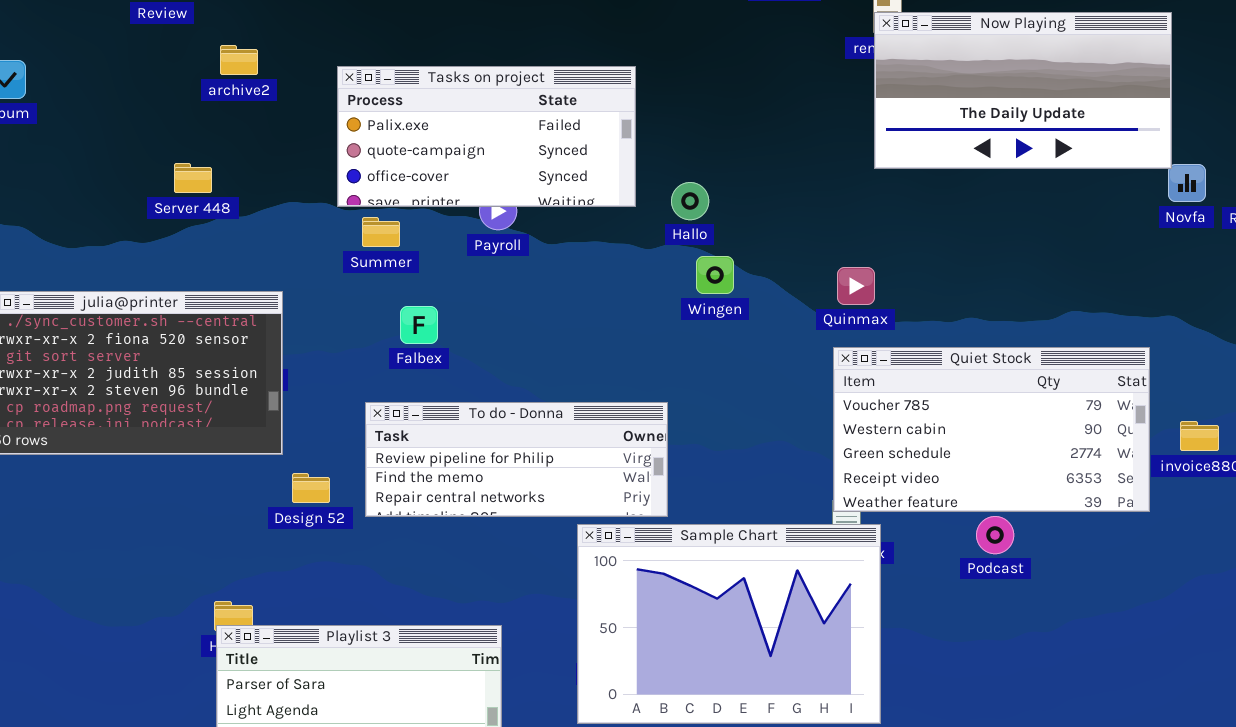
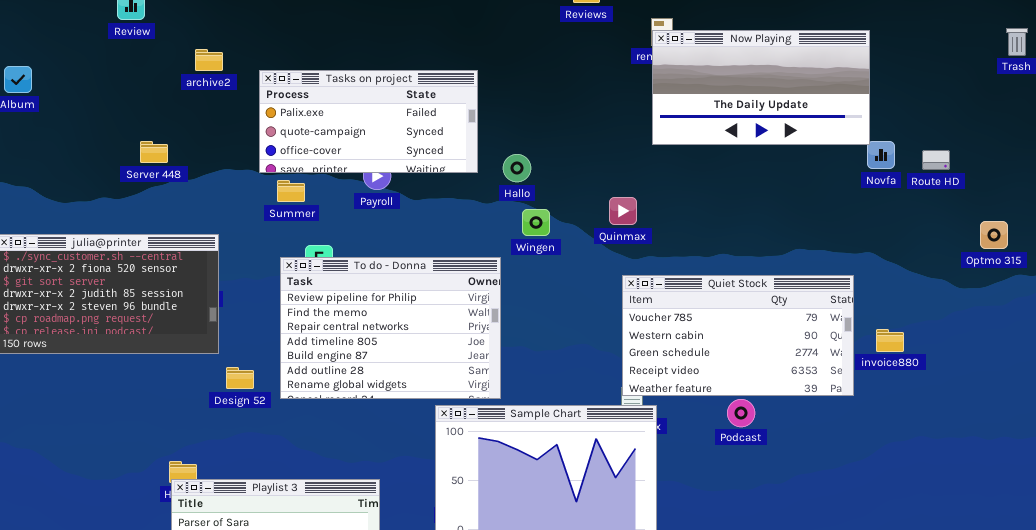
archive2: [220,45,258,75] -> [195,49,223,71], moved
Quinmax: [837,267,875,305] -> [609,197,637,225], moved
To do - Donna: [365,402,668,517] -> [280,257,501,399], resized

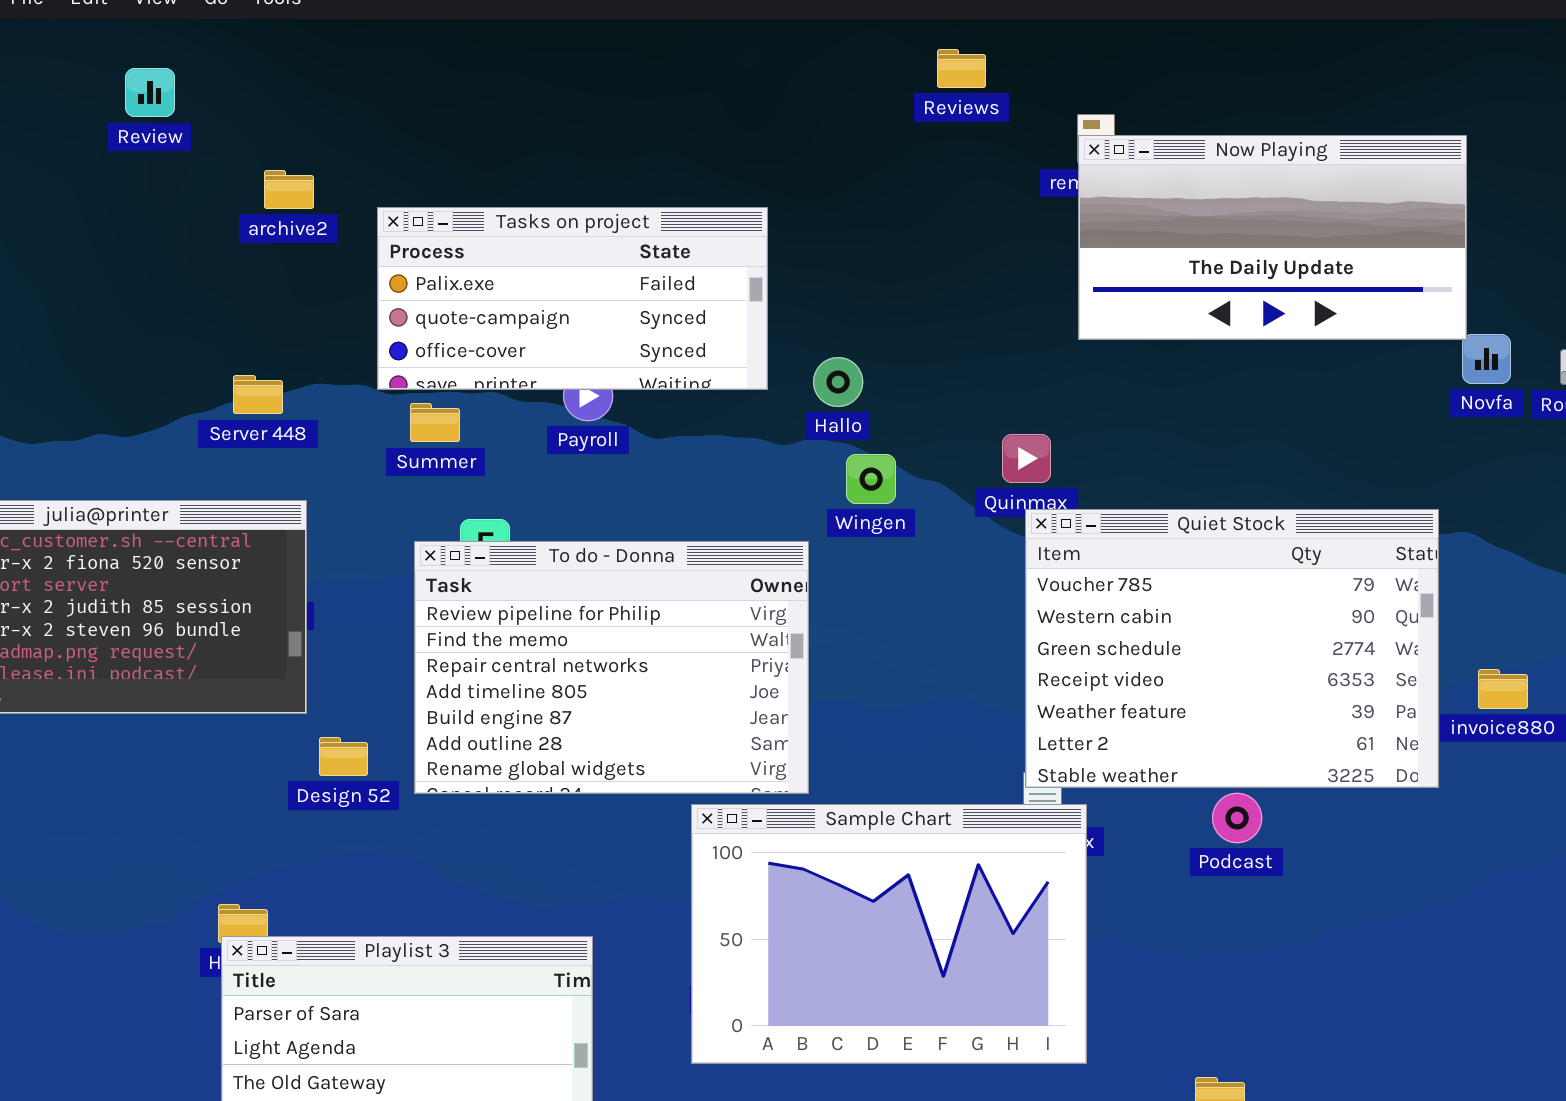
Server 448: [140,141,168,163] -> [233,375,283,414], moved
Quiet Stock: [622,275,854,396] -> [1025,509,1439,788], resized

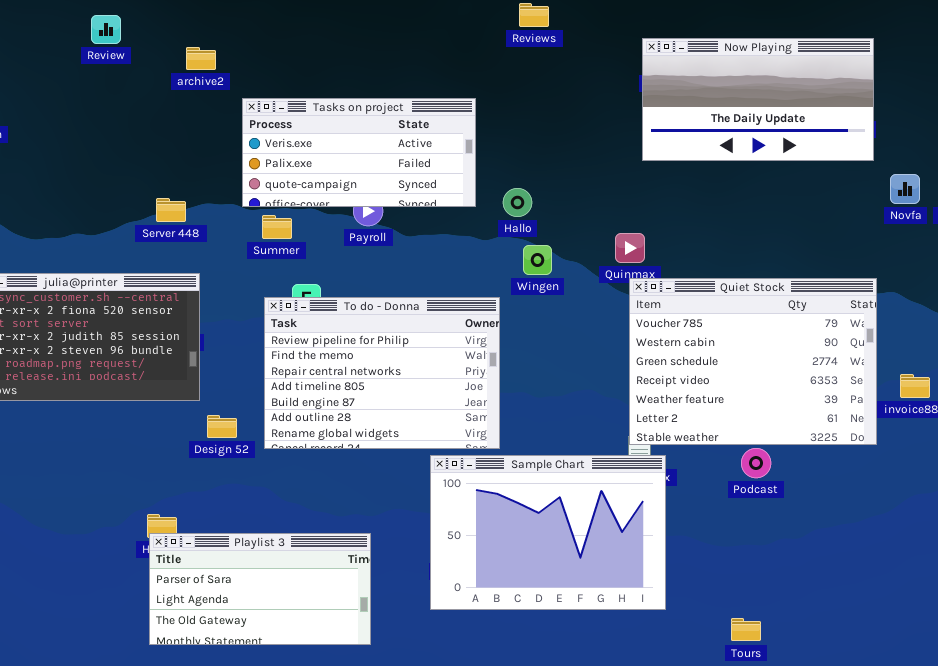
Reviews: [937,49,986,88] -> [519,3,549,27], moved
Now Playing: [1078,135,1467,340] -> [642,38,874,161], moved
archive2: [264,170,314,209] -> [186,47,216,70], moved
Tasks on project: [377,207,768,390] -> [242,98,476,207], scrolled up 1 row

